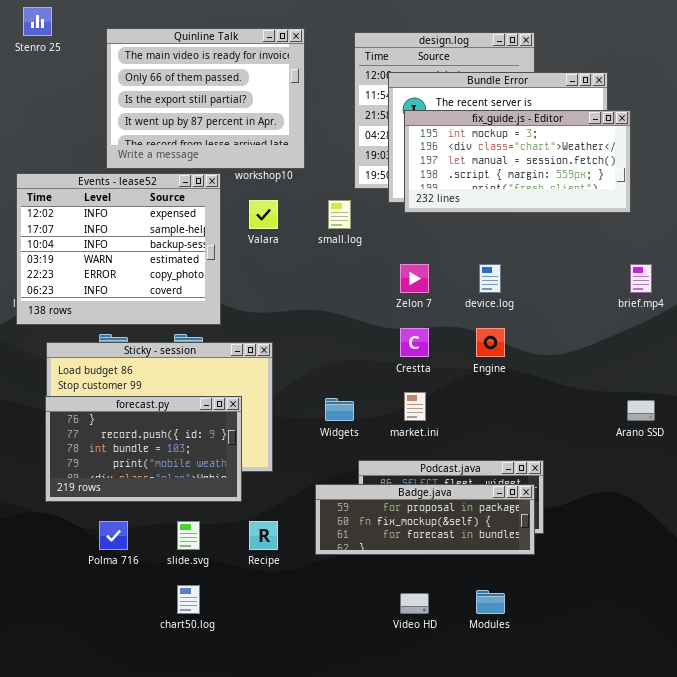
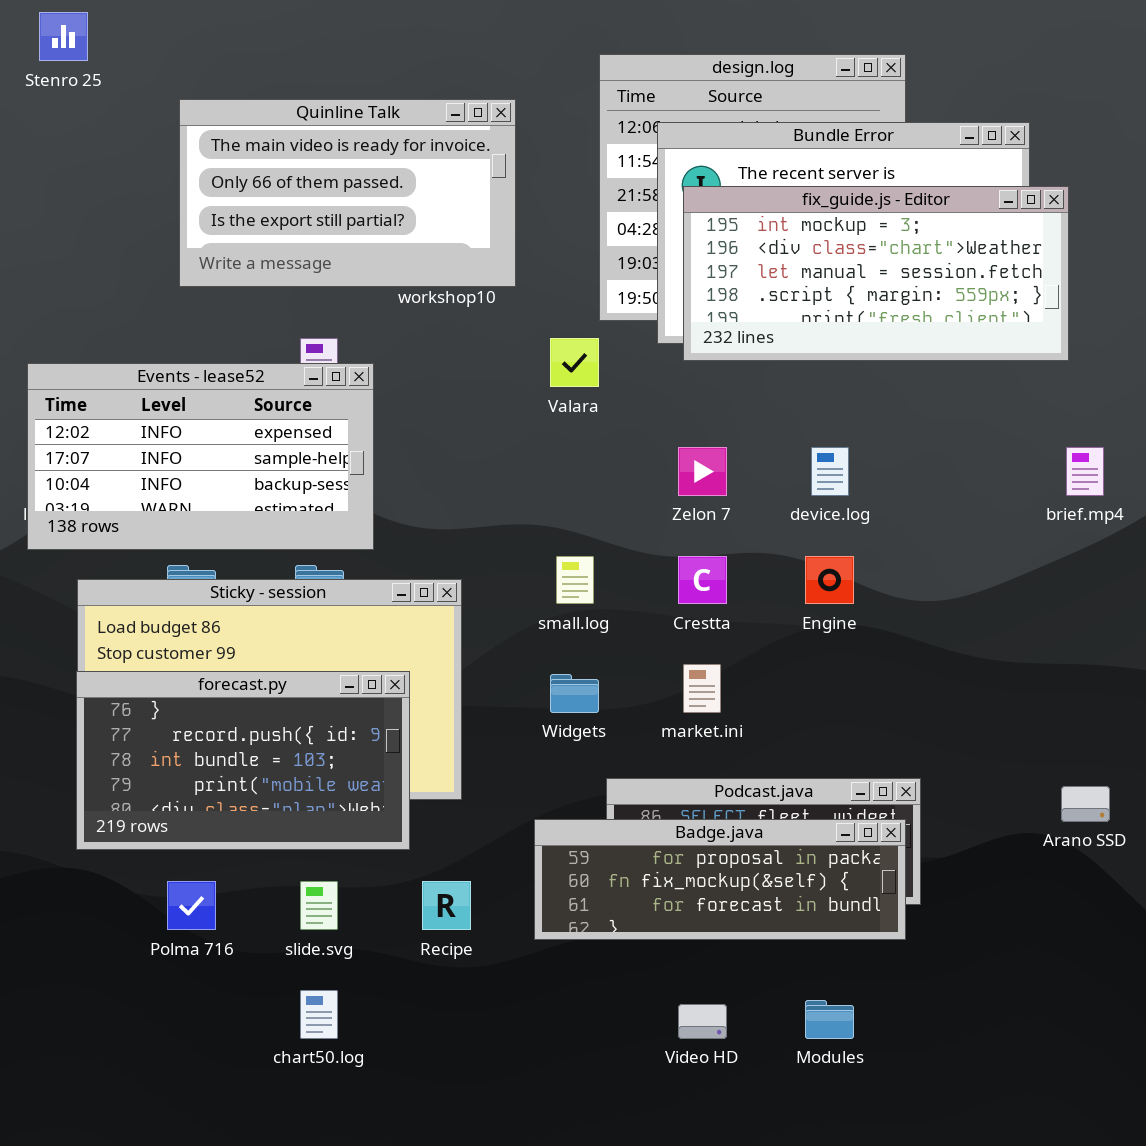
Quinline Talk: [106,28,305,169] -> [179,99,516,287], resized
Events - lease52: [16,173,221,325] -> [27,363,374,550], resized
Valara: [249,200,278,229] -> [550,338,599,387], moved
small.log: [328,200,351,229] -> [556,556,594,604], moved
Arano SSD: [627,400,655,421] -> [1061,786,1110,822], moved

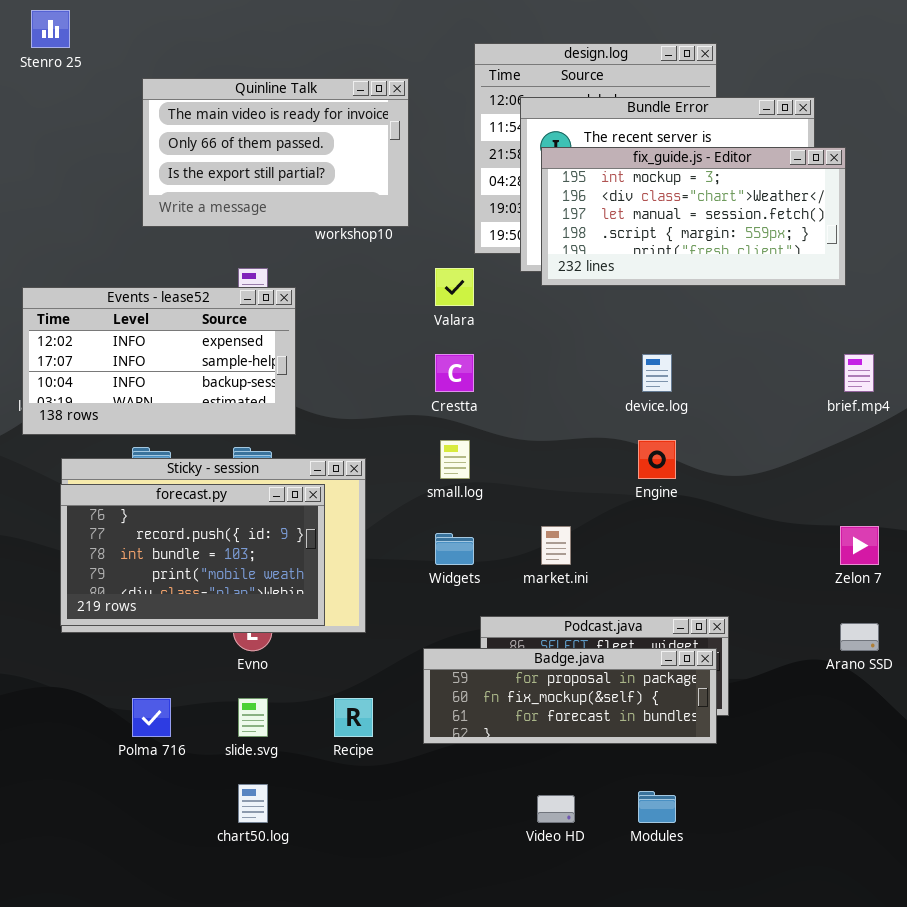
Zelon 7: [678,447,727,496] -> [840,526,879,565], moved
Crestta: [678,556,727,604] -> [435,354,474,392], moved
forecast.py: [76,671,410,850] -> [60,484,325,626], moved

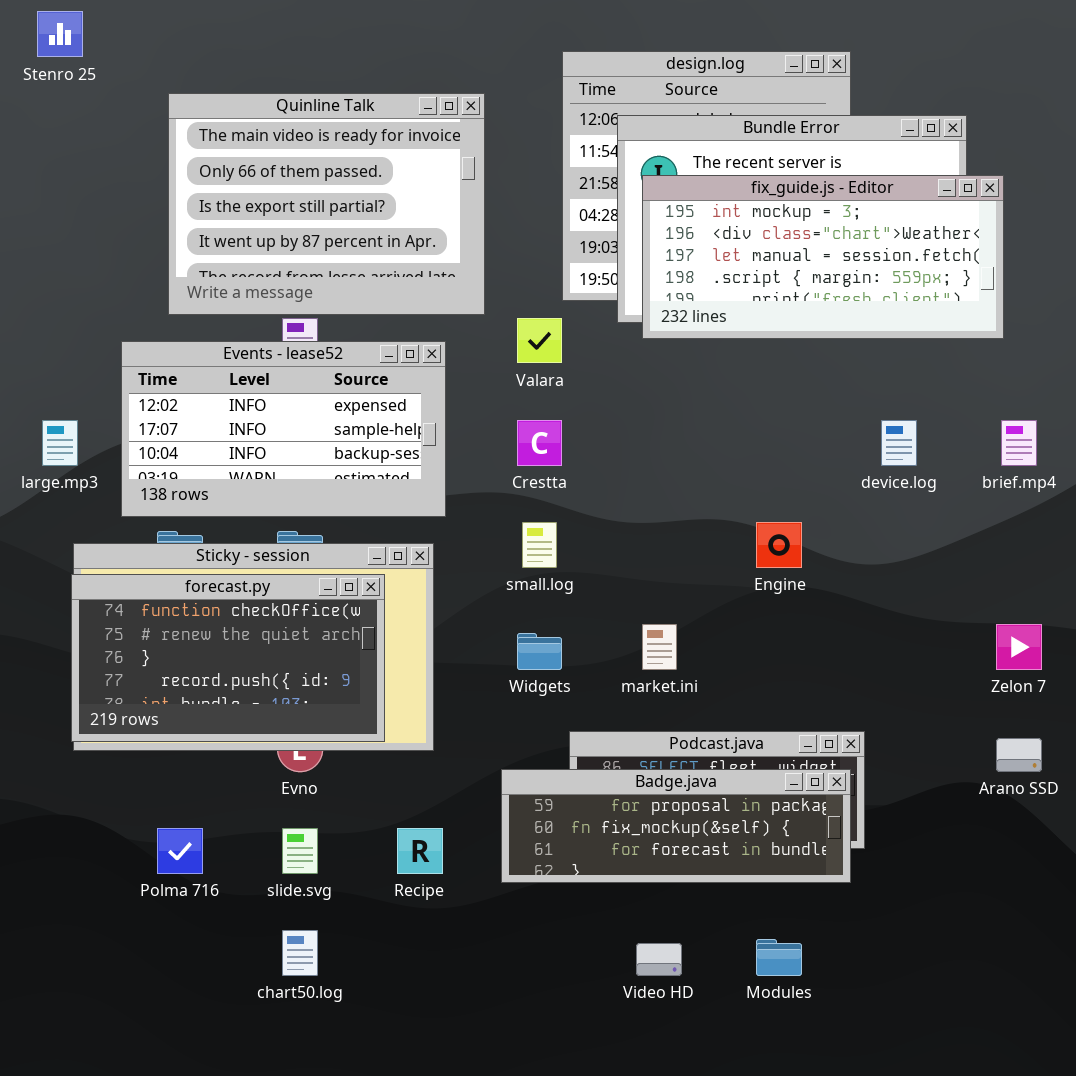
Quinline Talk: [142,78,409,227] -> [168,93,485,315], resized
Events - lease52: [22,287,296,435] -> [121,341,446,517], moved
device.log: [642,354,672,392] -> [881,420,917,466], moved
forecast.py: [60,484,325,626] -> [71,574,385,742], scrolled up 2 rows

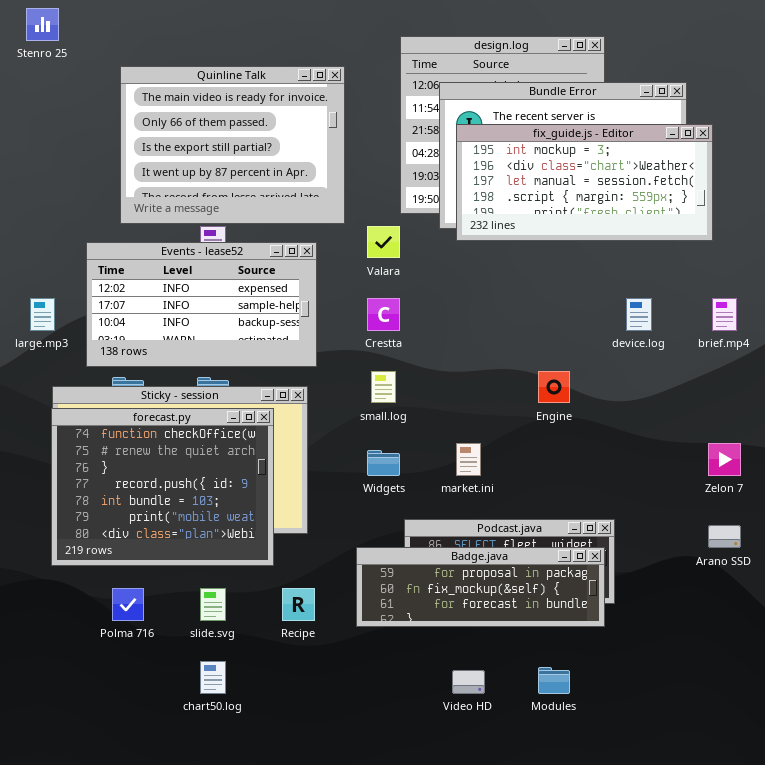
forecast.py: [71,574,385,742] -> [51,408,274,566], resized

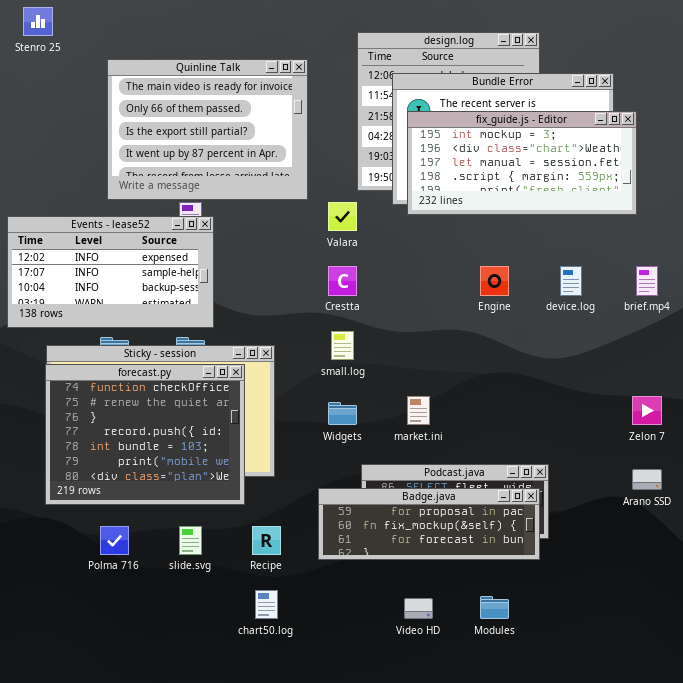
Events - lease52: [86,242,317,367] -> [7,216,214,328], moved
Engine: [538,371,570,403] -> [480,266,509,296], moved
chart50.log: [200,661,226,694] -> [255,590,278,619], moved

